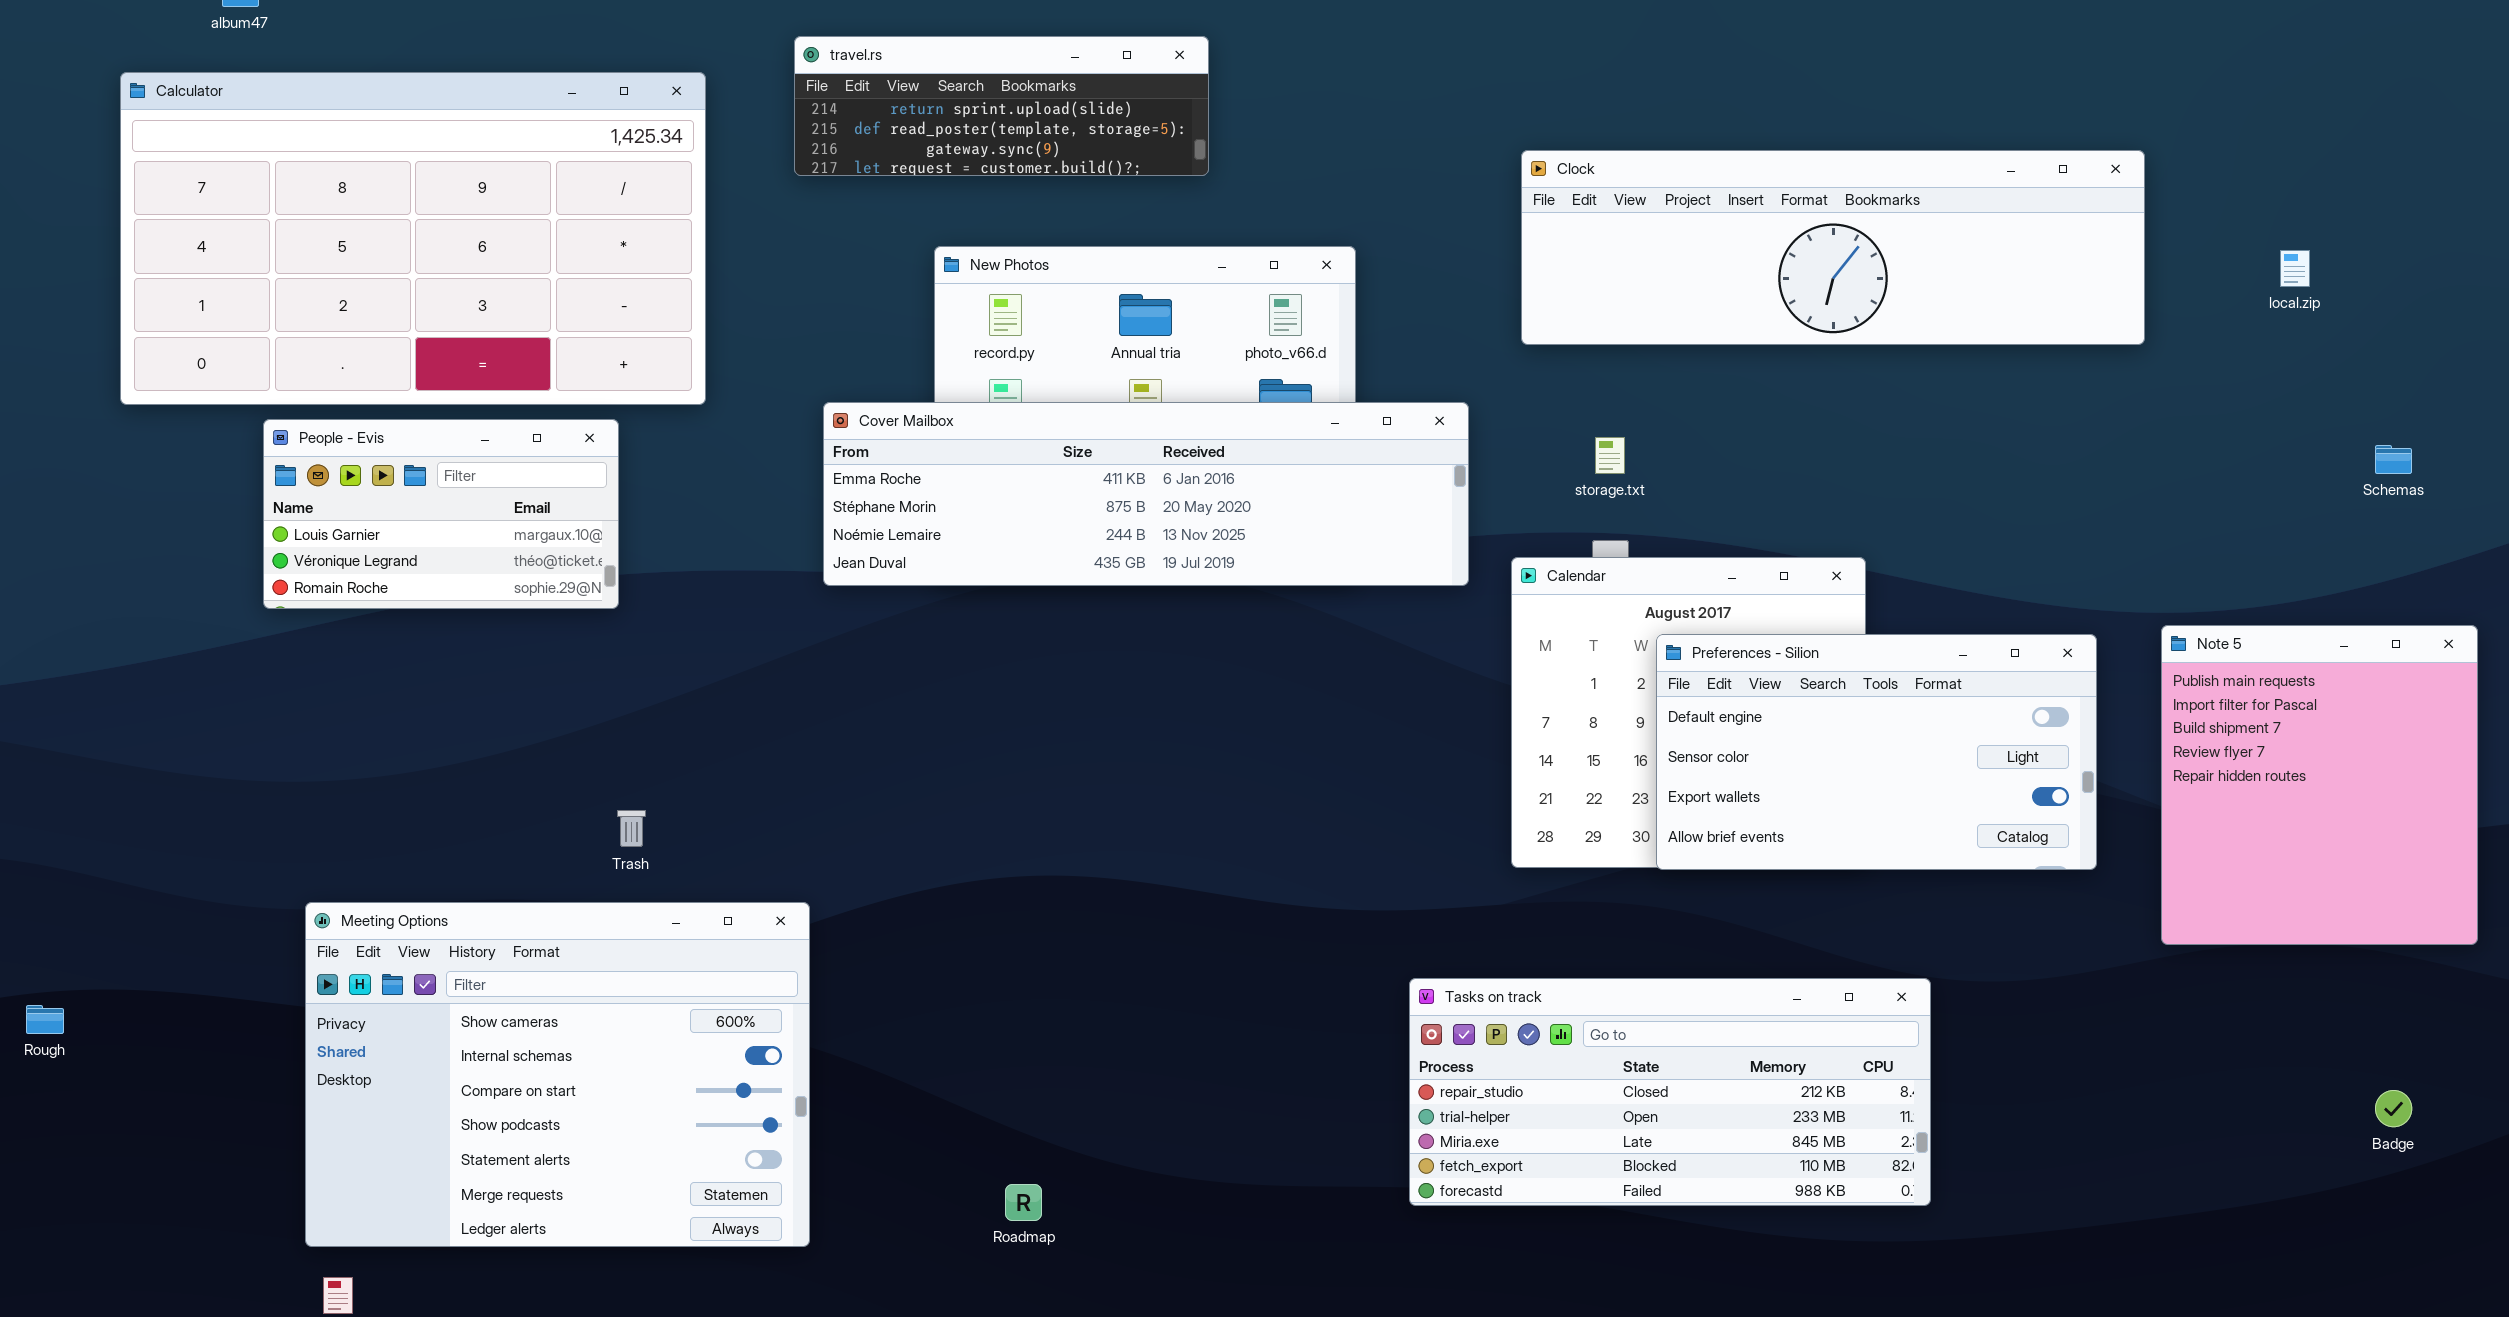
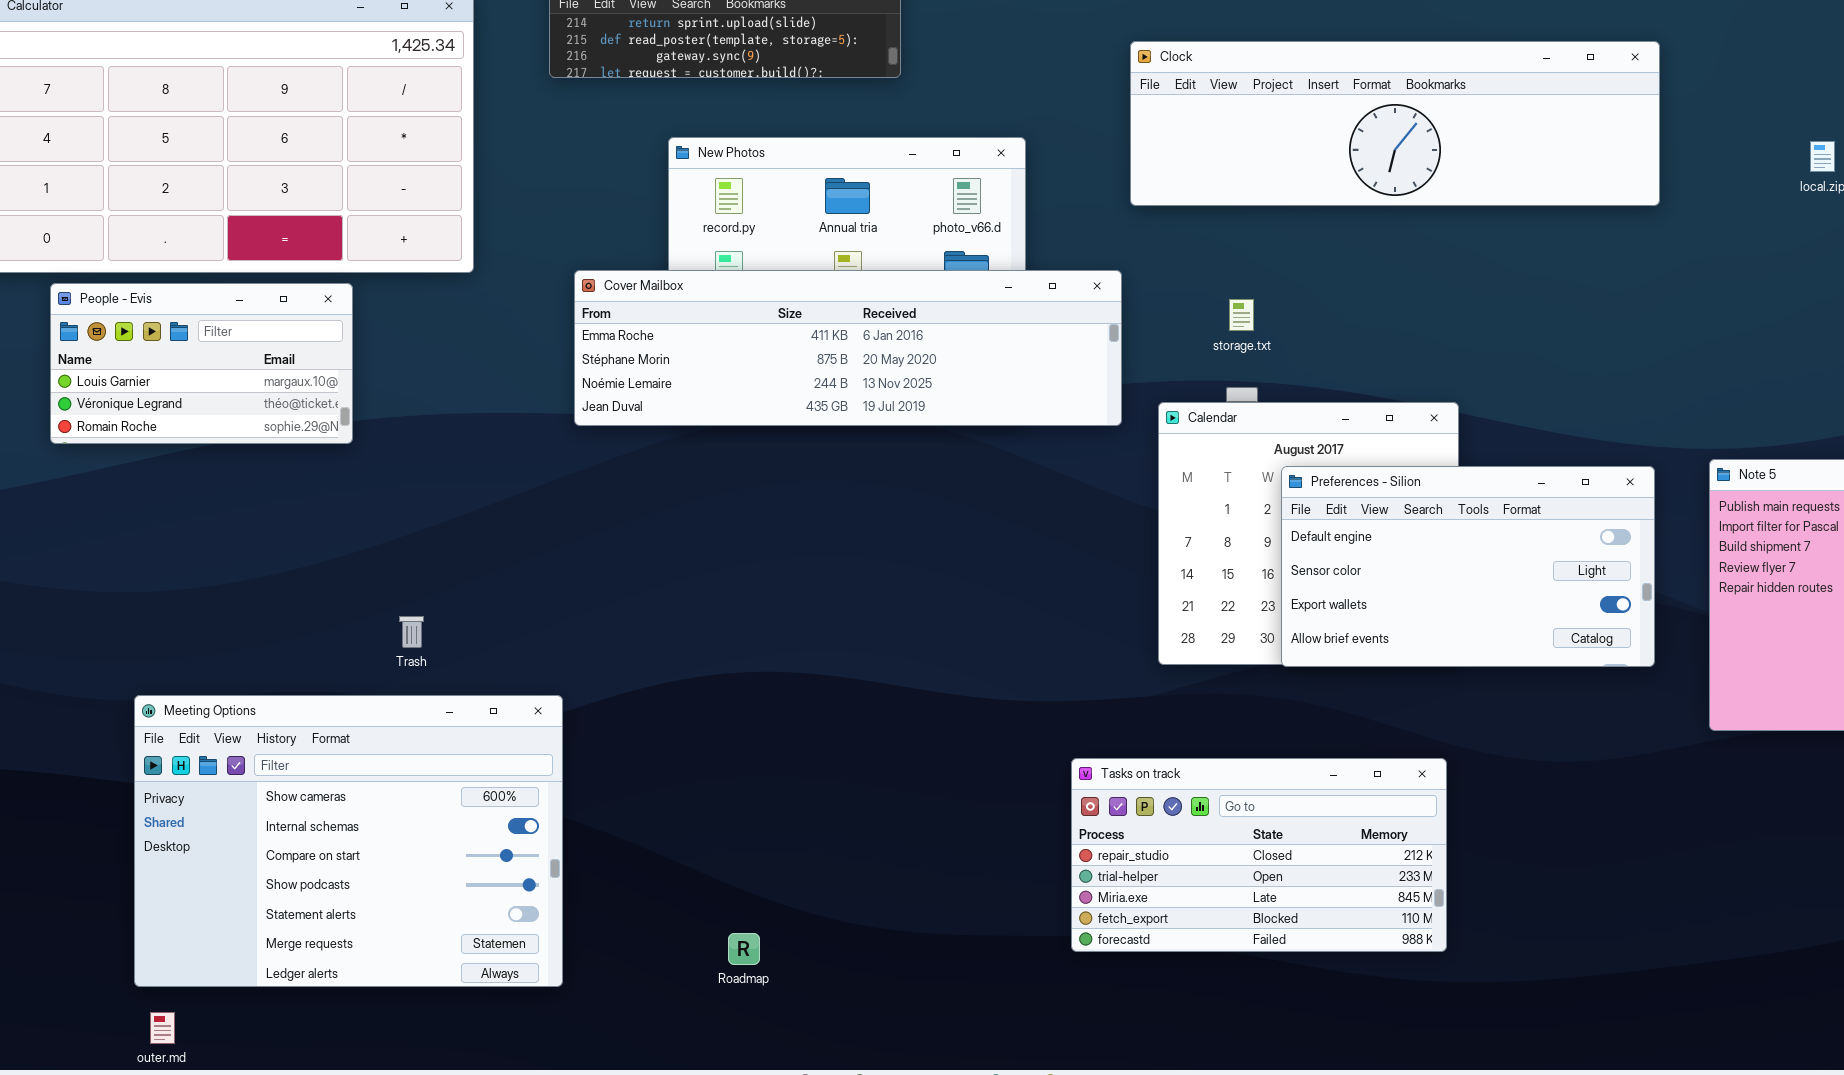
Clock: [1521,150,2145,345] -> [1130,41,1660,206], moved
People - Evis: [263,419,619,609] -> [50,283,353,444], moved
Tasks on track: [1409,978,1931,1206] -> [1071,758,1447,952], resized

